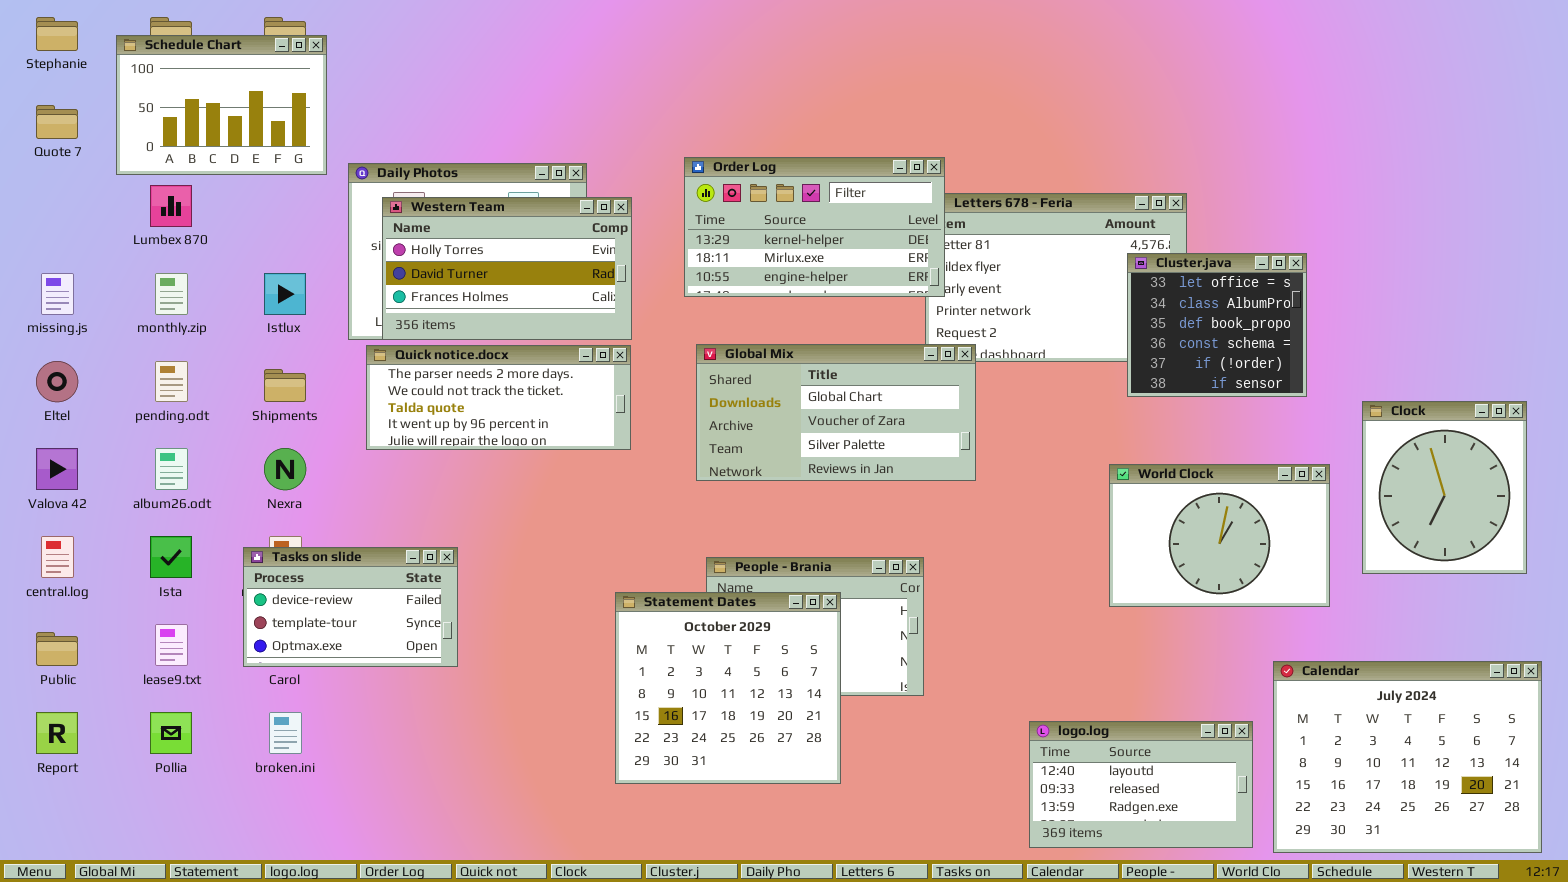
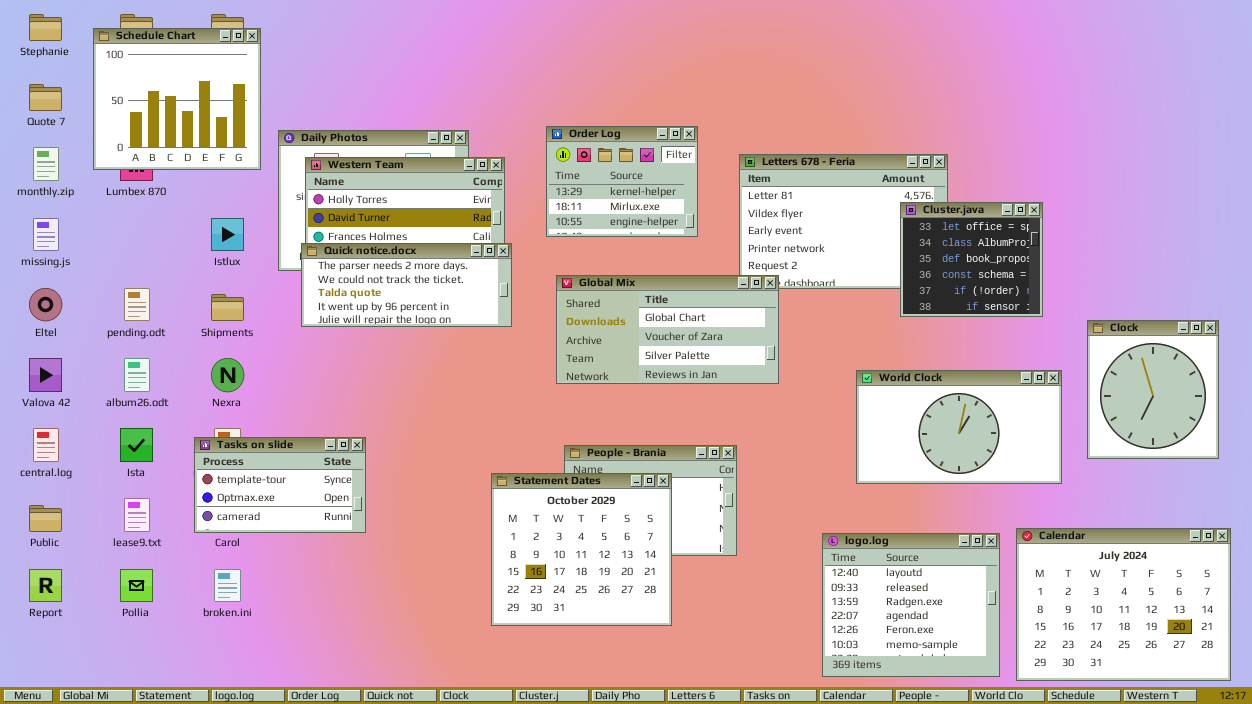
Schedule Chart: [116,35,327,175] -> [93,28,261,170], resized
Order Log: [684,157,945,297] -> [546,126,698,237], resized
monthly.zip: [155,273,188,315] -> [33,147,59,181], moved
Quick notice.docx: [366,345,631,450] -> [301,243,512,327], moved
World Clock: [1109,464,1330,607] -> [856,370,1062,484], resized
Tasks on slide: [243,547,458,667] -> [194,437,366,533], scrolled down 1 row
logo.log: [1029,721,1253,848] -> [822,533,1000,677], resized

